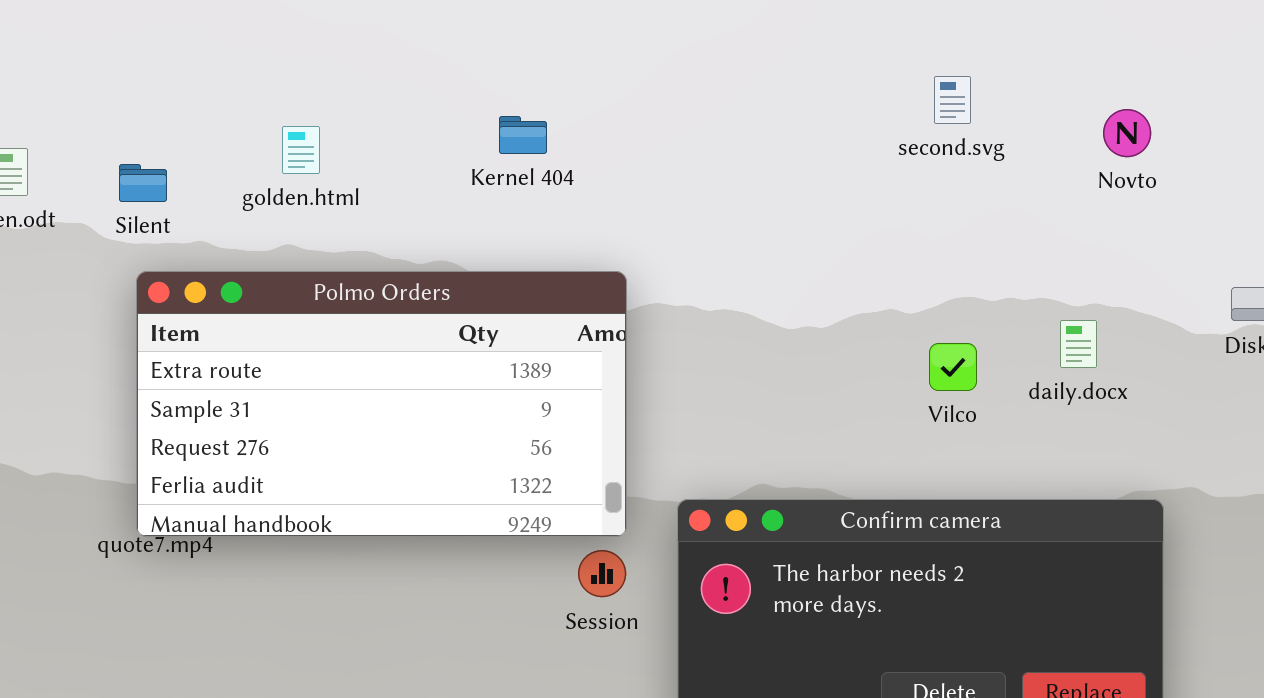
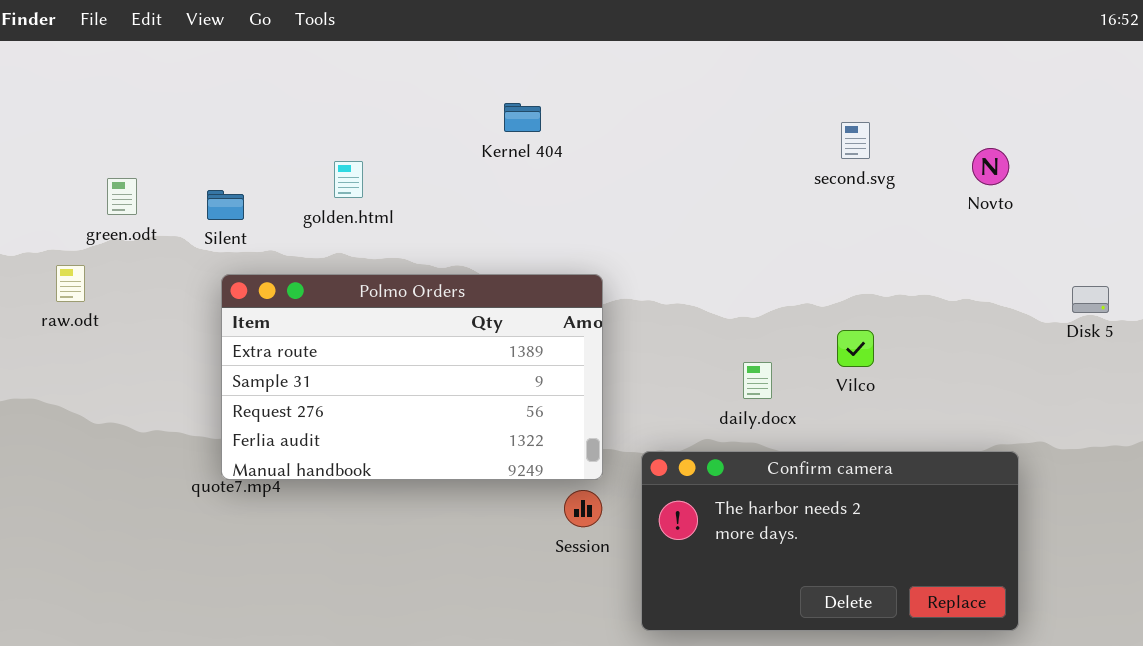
Kernel 404: [499,116,547,154] -> [504,103,541,132], moved
daily.docx: [1060,320,1097,368] -> [743,362,772,399], moved

